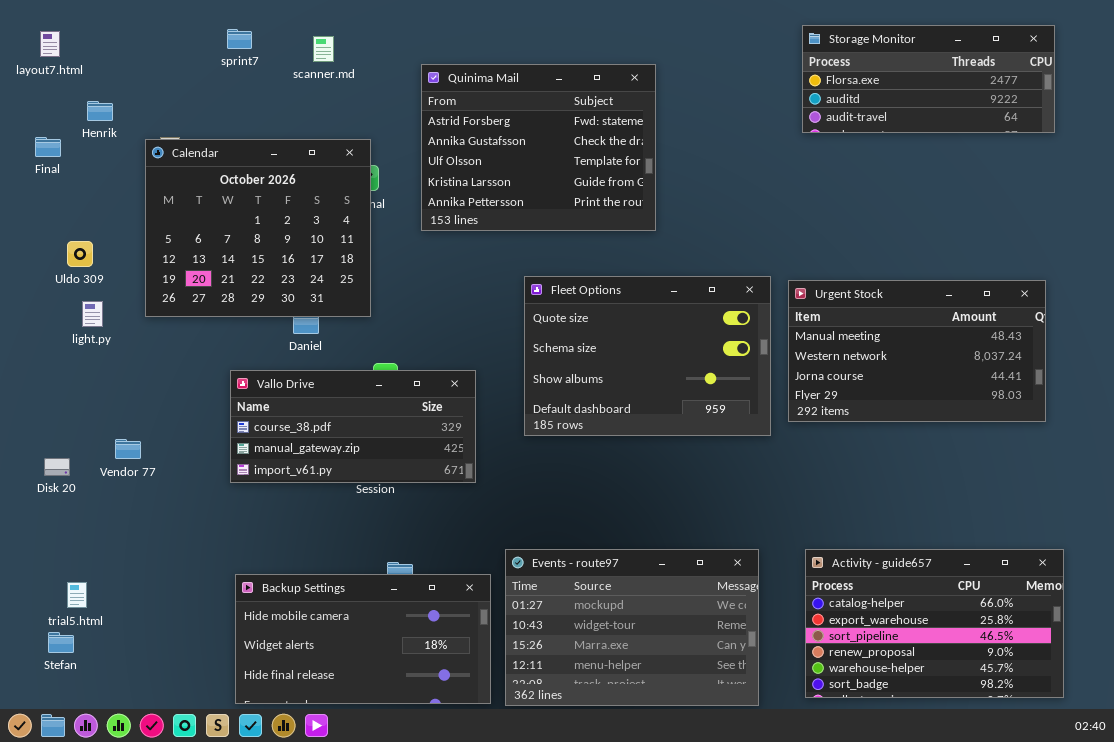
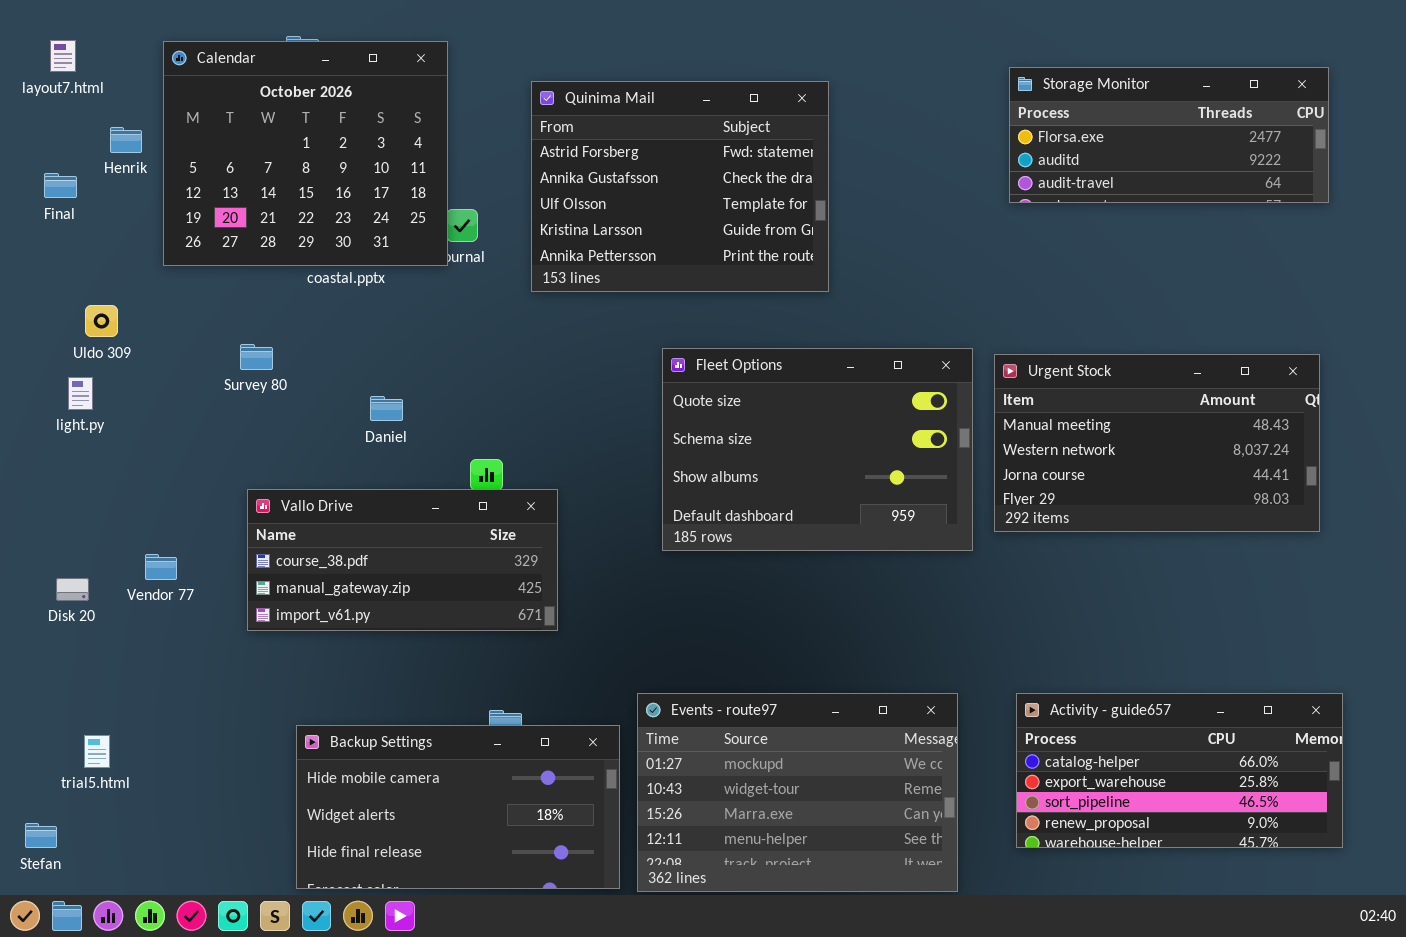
Storage Monitor: [802,25,1055,133] -> [1009,67,1329,203], moved
Calendar: [145,139,371,317] -> [163,41,448,266], moved
light.py: [82,301,103,327] -> [68,377,93,410], moved
Vallo Drive: [230,370,476,483] -> [247,489,558,631], moved
Activity - guide657: [805,549,1064,698] -> [1016,693,1343,848], resized
Stefan: [48,632,74,653] -> [25,823,57,848], moved

